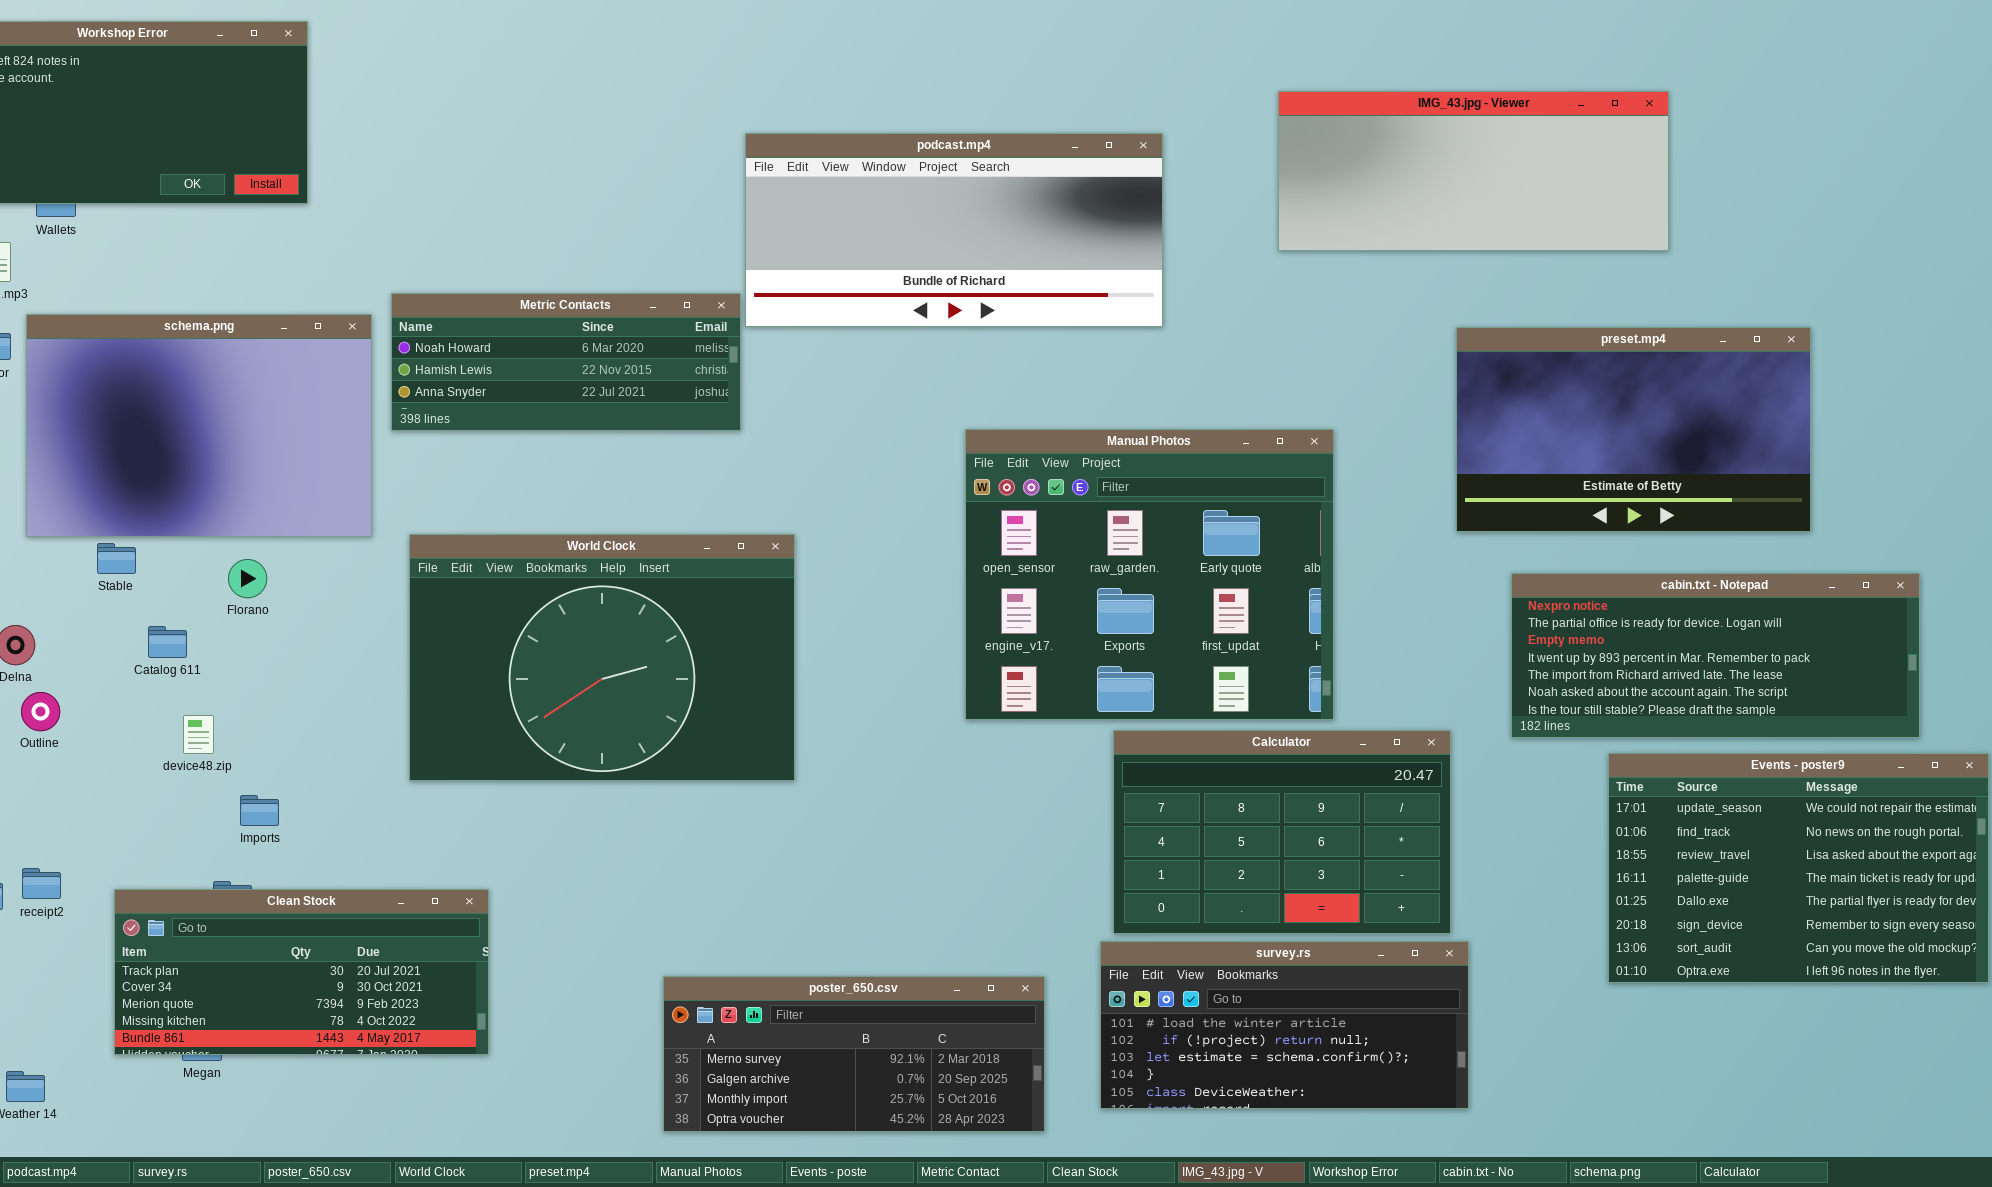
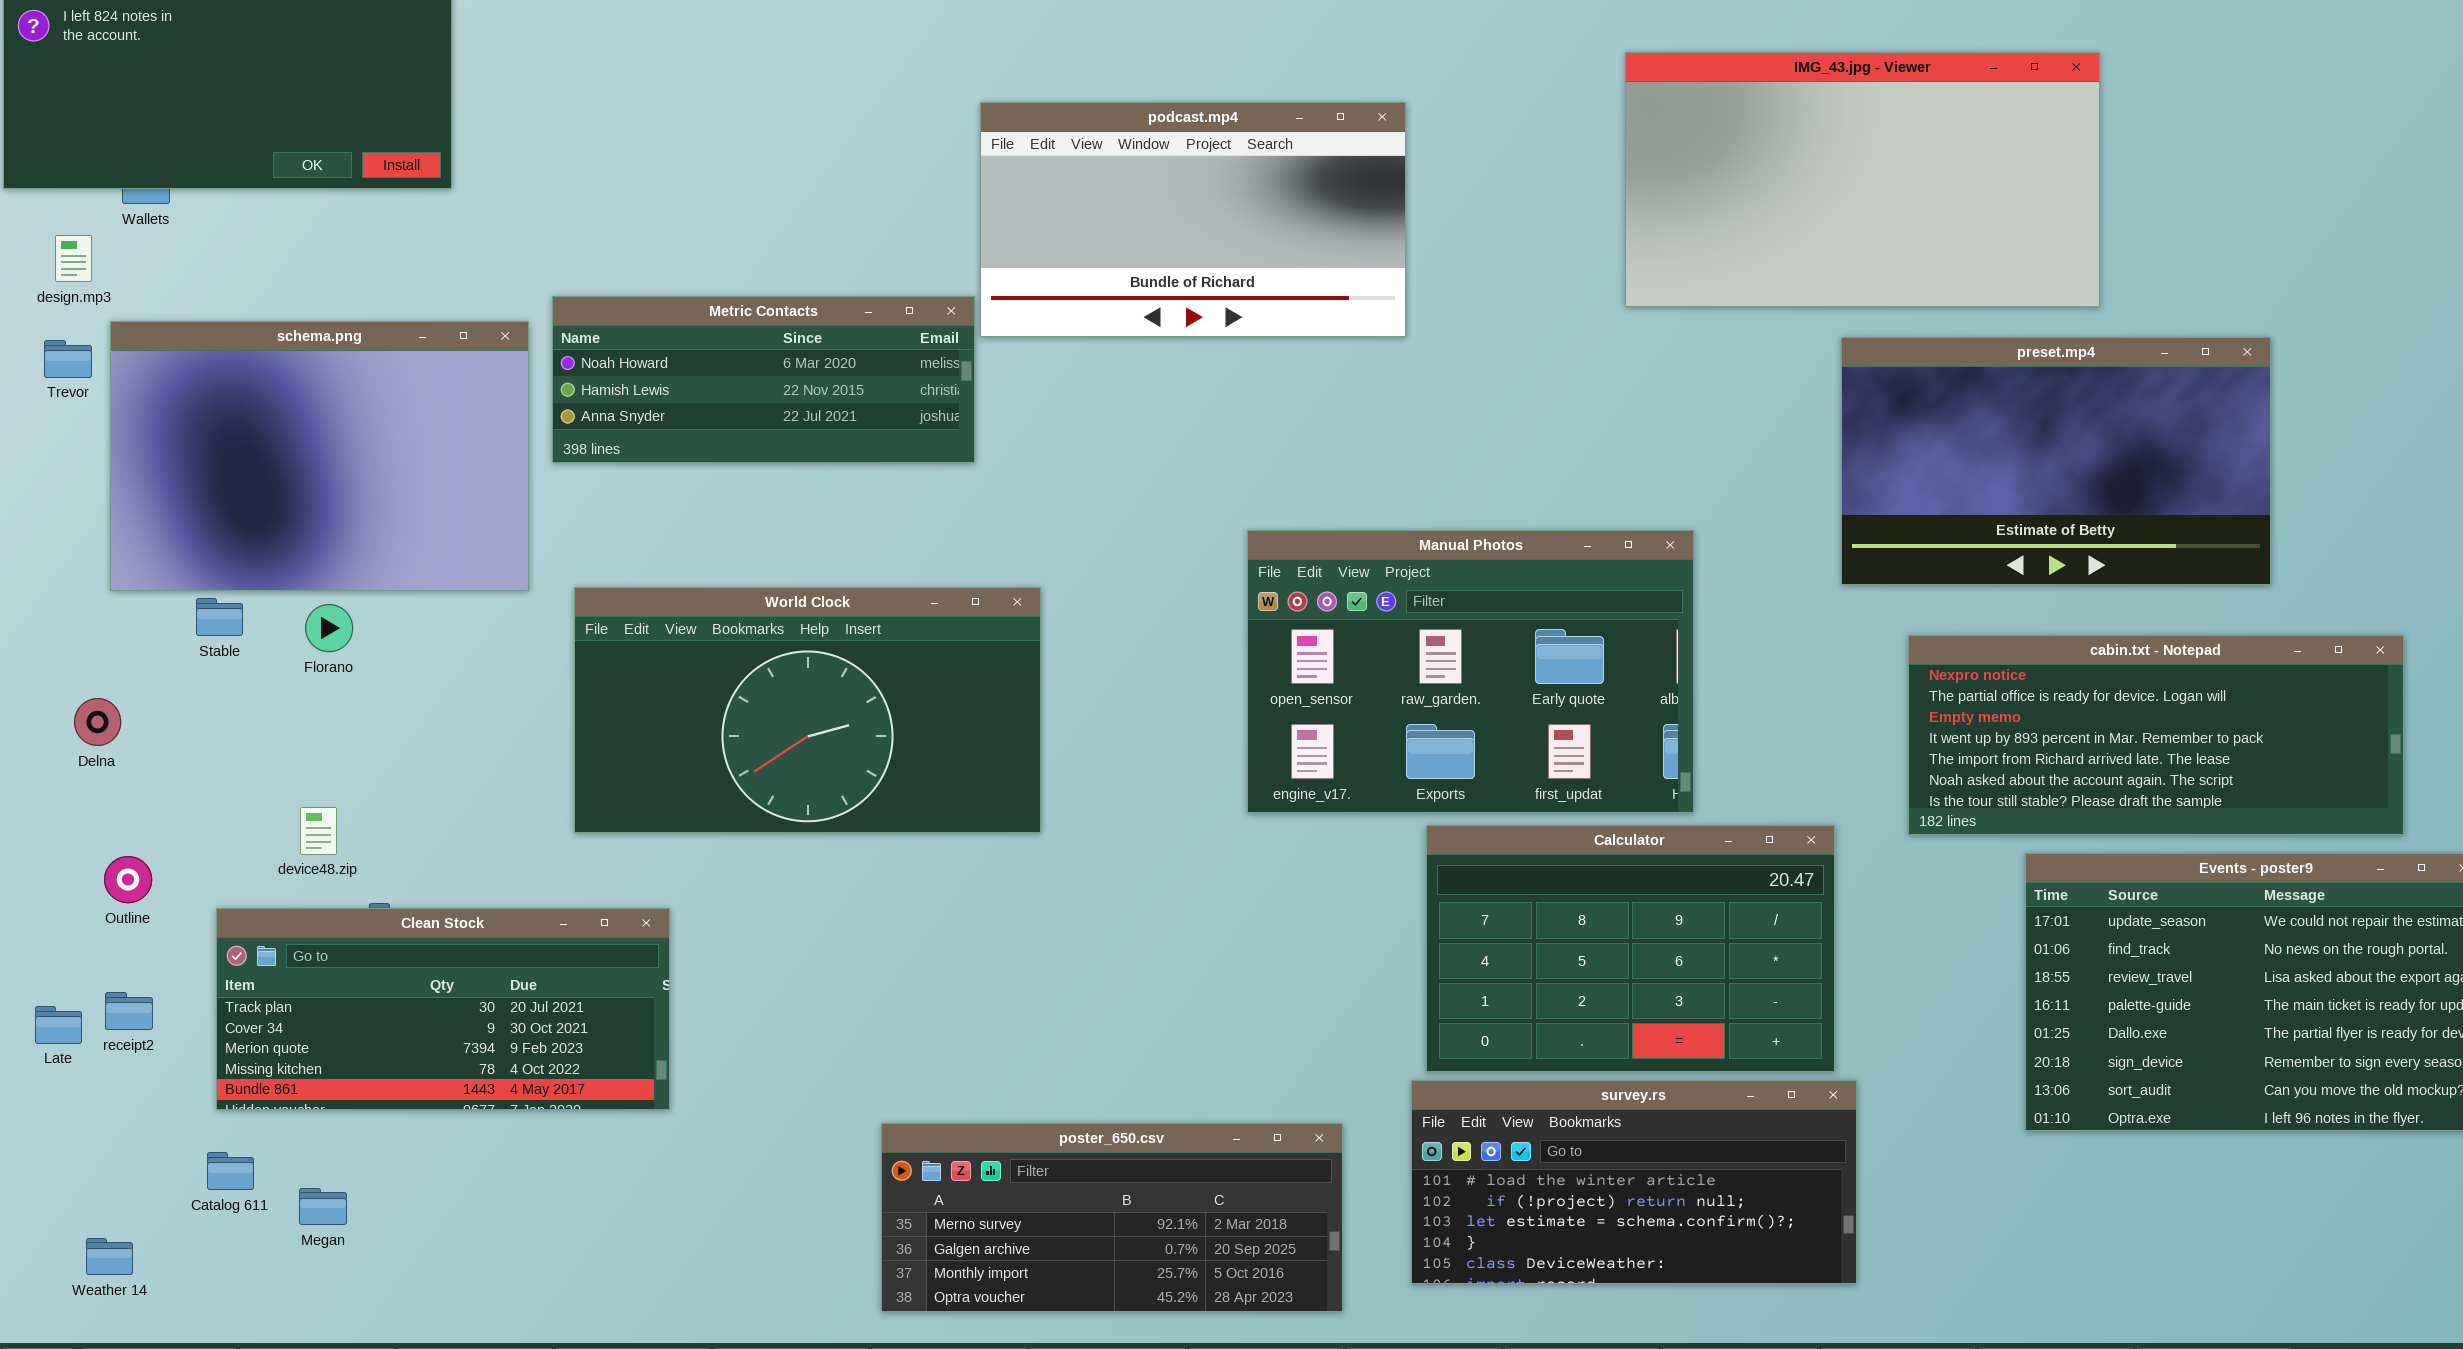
IMG_43.jpg - Viewer: [1278,91,1669,251] -> [1625,52,2100,307], resized
podcast.mp4: [745,133,1163,327] -> [980,102,1406,337], resized
Manual Photos: [965,429,1334,720] -> [1247,530,1694,813], resized
World Clock: [409,534,795,781] -> [574,587,1041,833], resized
Florano: [228,559,267,598] -> [305,604,353,652], moved
Catalog 611: [148,626,187,658] -> [207,1152,254,1190], moved
Outline: [21,692,60,731] -> [104,856,152,903], moved
Clean Stock: [114,889,489,1055] -> [216,908,670,1110], moved

